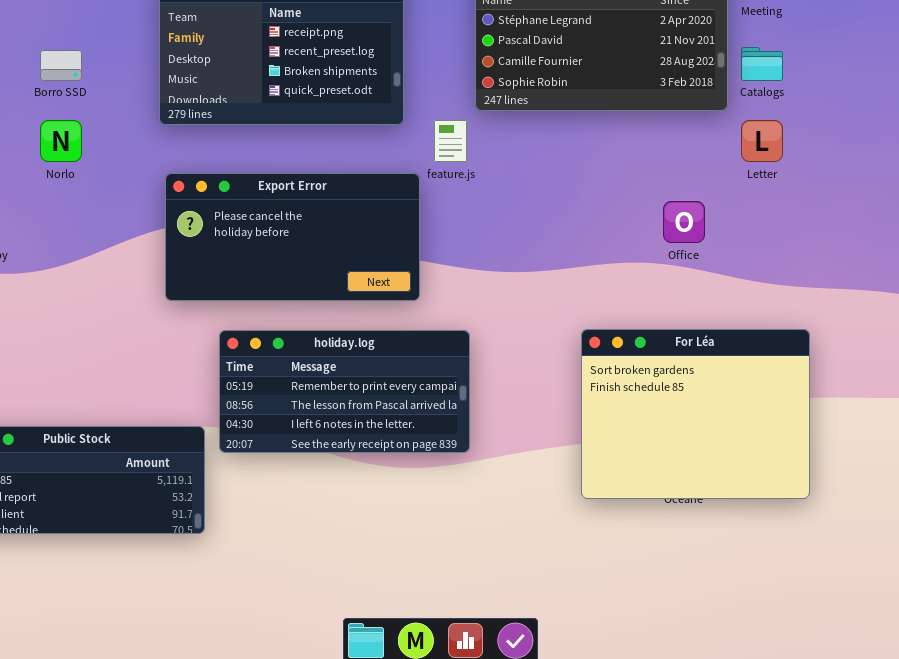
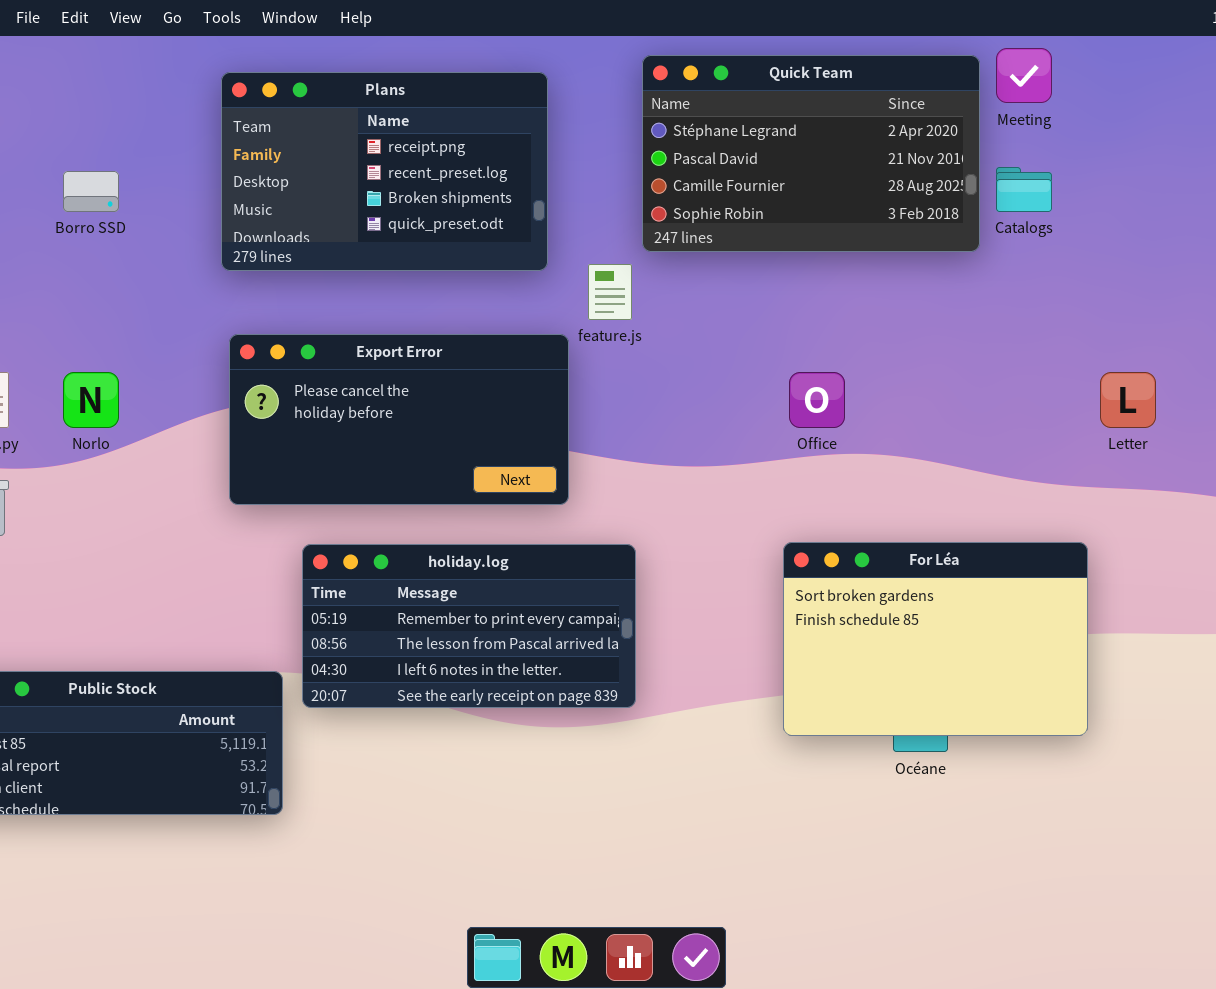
Norlo: [40,120,82,162] -> [63,372,119,428], moved
Letter: [741,120,783,162] -> [1100,372,1156,428], moved
Office: [663,201,705,243] -> [789,372,845,428], moved
For Léa: [581,329,810,499] -> [783,542,1088,736], resized

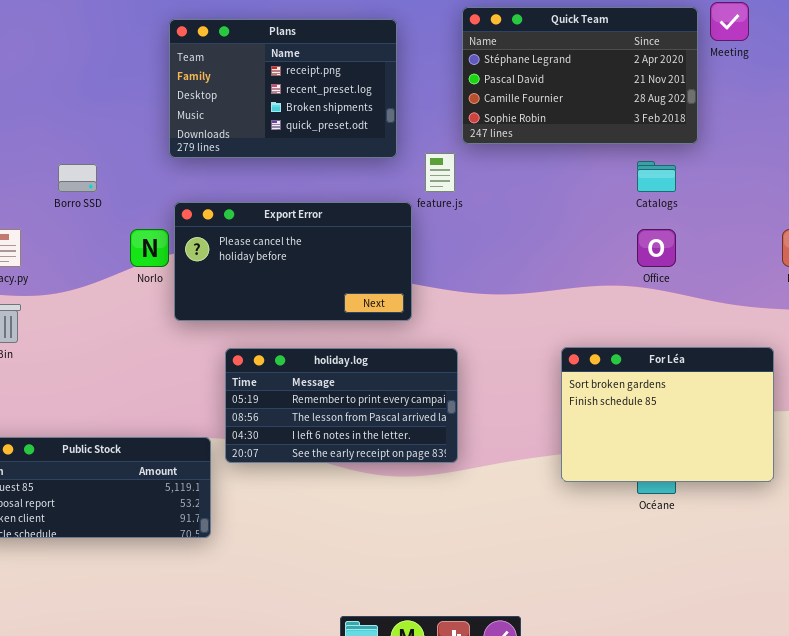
Catalogs: [996,167,1052,212] -> [637,161,676,192], moved
Borro SSD: [63,171,119,212] -> [58,164,97,192], moved
Norlo: [63,372,119,428] -> [130,229,169,267], moved
Office: [789,372,845,428] -> [637,229,676,267], moved

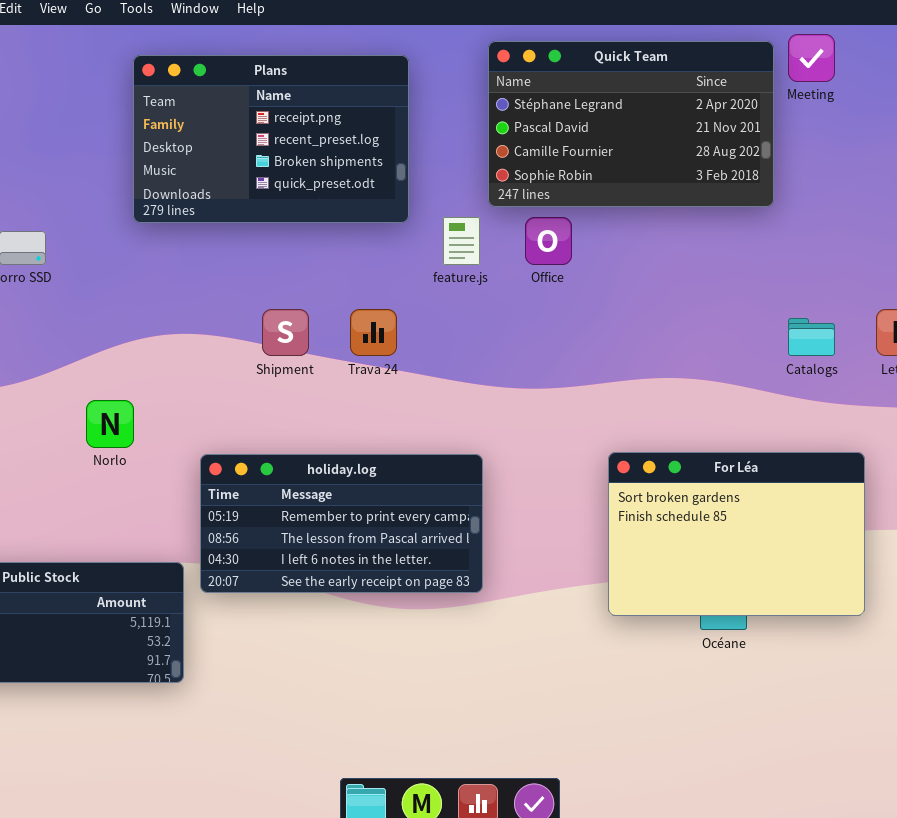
Catalogs: [637,161,676,192] -> [788,318,835,356], moved
Export Error: [174,202,412,321] -> none, closed
Norlo: [130,229,169,267] -> [86,400,134,448], moved
Office: [637,229,676,267] -> [525,217,572,265], moved

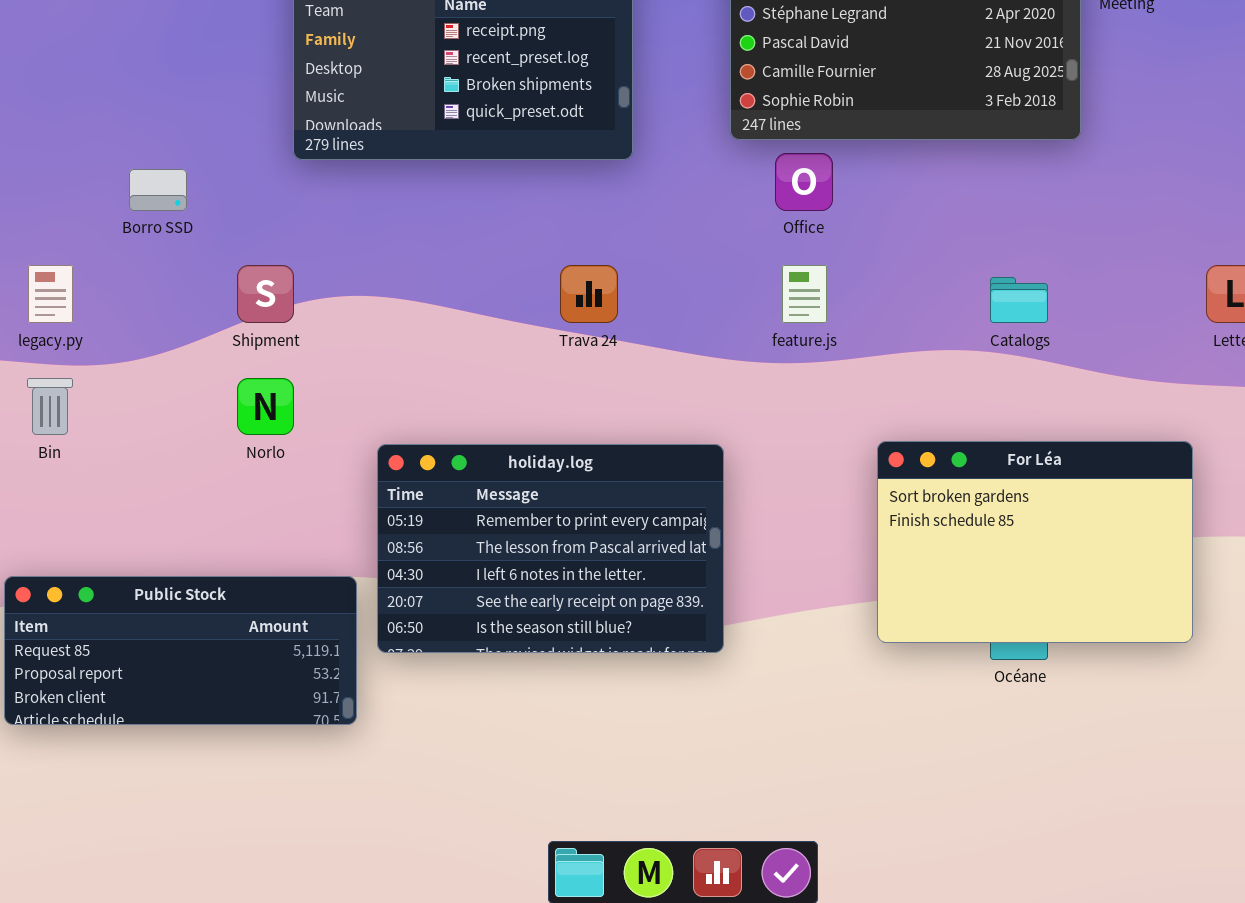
feature.js: [443,217,480,265] -> [782,265,827,323], moved
Shipment: [262,309,309,356] -> [237,265,294,323], moved
Catalogs: [788,318,835,356] -> [990,277,1048,323], moved
holiday.log: [200,454,483,593] -> [377,444,724,653], resized

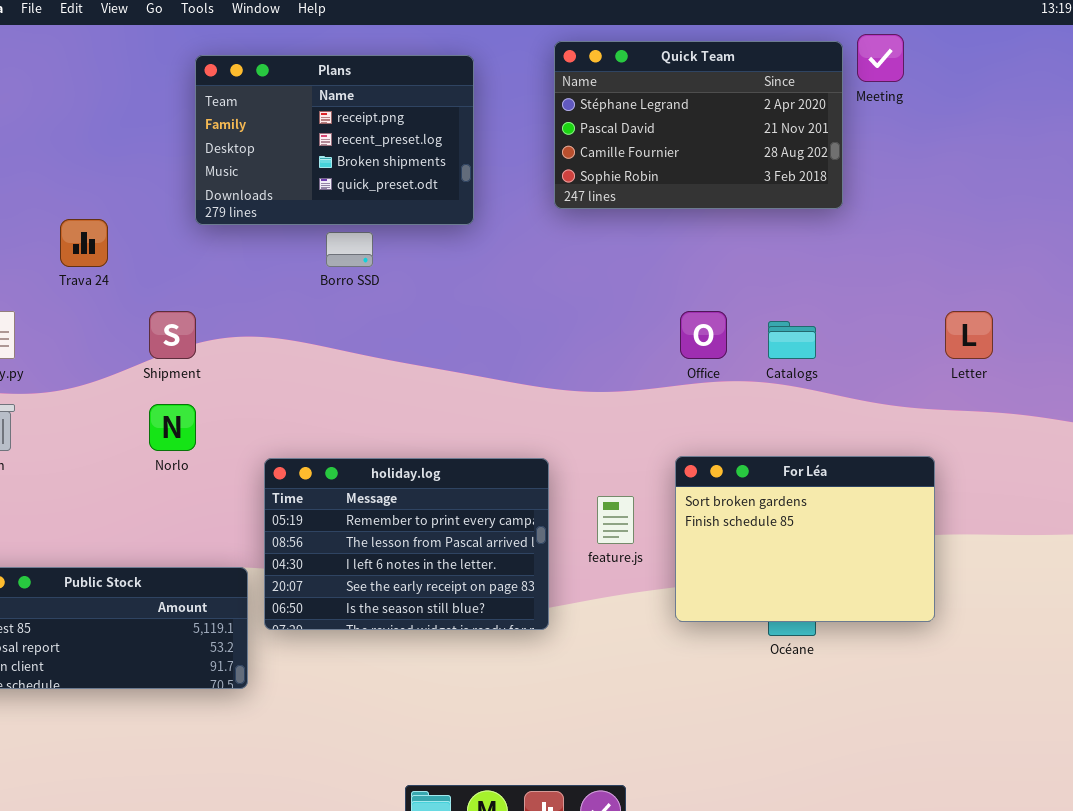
Office: [775,153,833,211] -> [680,311,727,359], moved
Borro SSD: [129,169,187,211] -> [326,232,373,267], moved
Trava 24: [560,265,618,323] -> [60,219,108,267], moved
feature.js: [782,265,827,323] -> [597,496,634,544], moved

